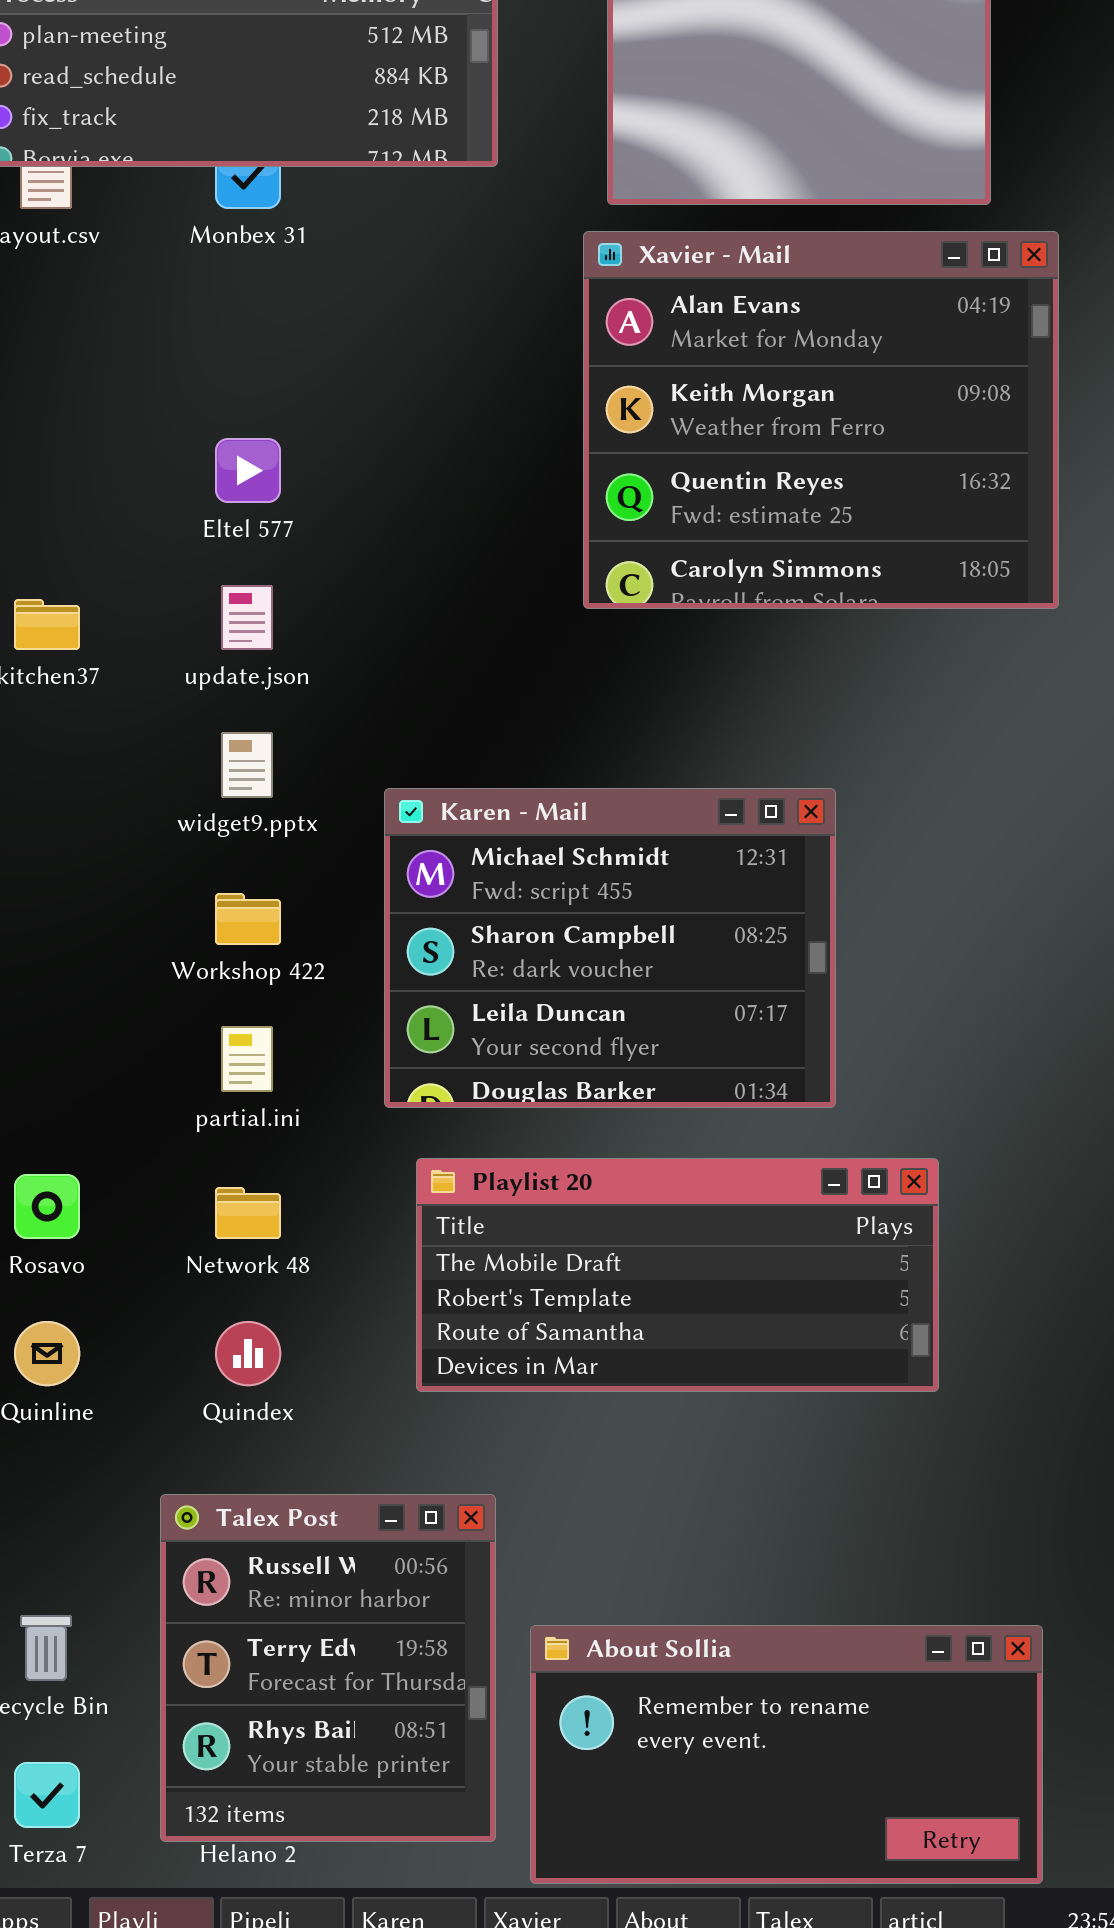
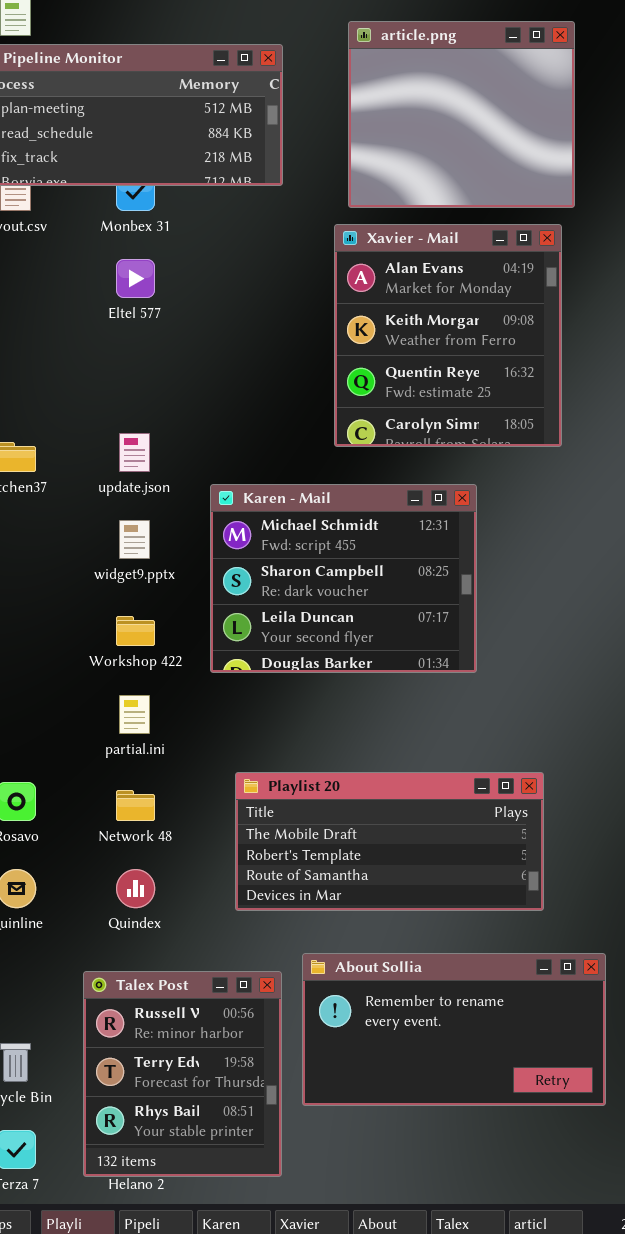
Xavier - Mail: [583,231,1059,609] -> [334,224,562,447], resized
Eltel 577: [215,438,281,503] -> [116,259,155,298], moved
Karen - Mail: [384,788,836,1108] -> [210,484,477,673], moved
About Sollia: [530,1625,1043,1884] -> [302,953,606,1106], moved

